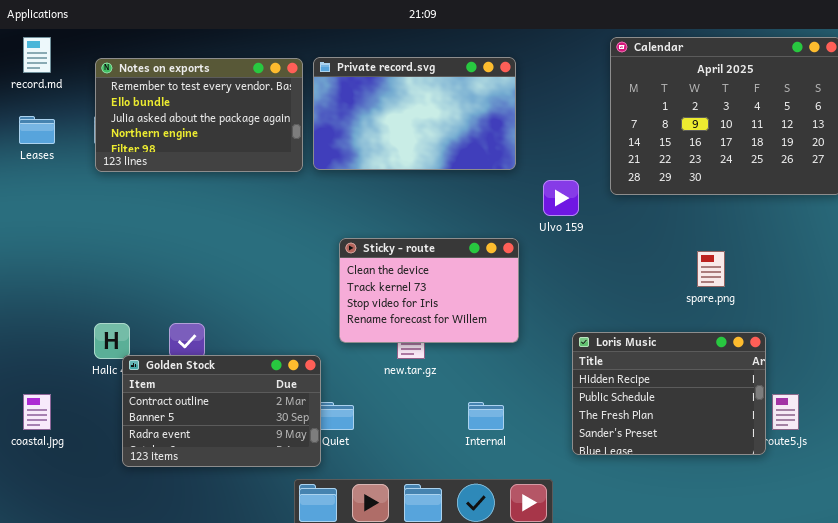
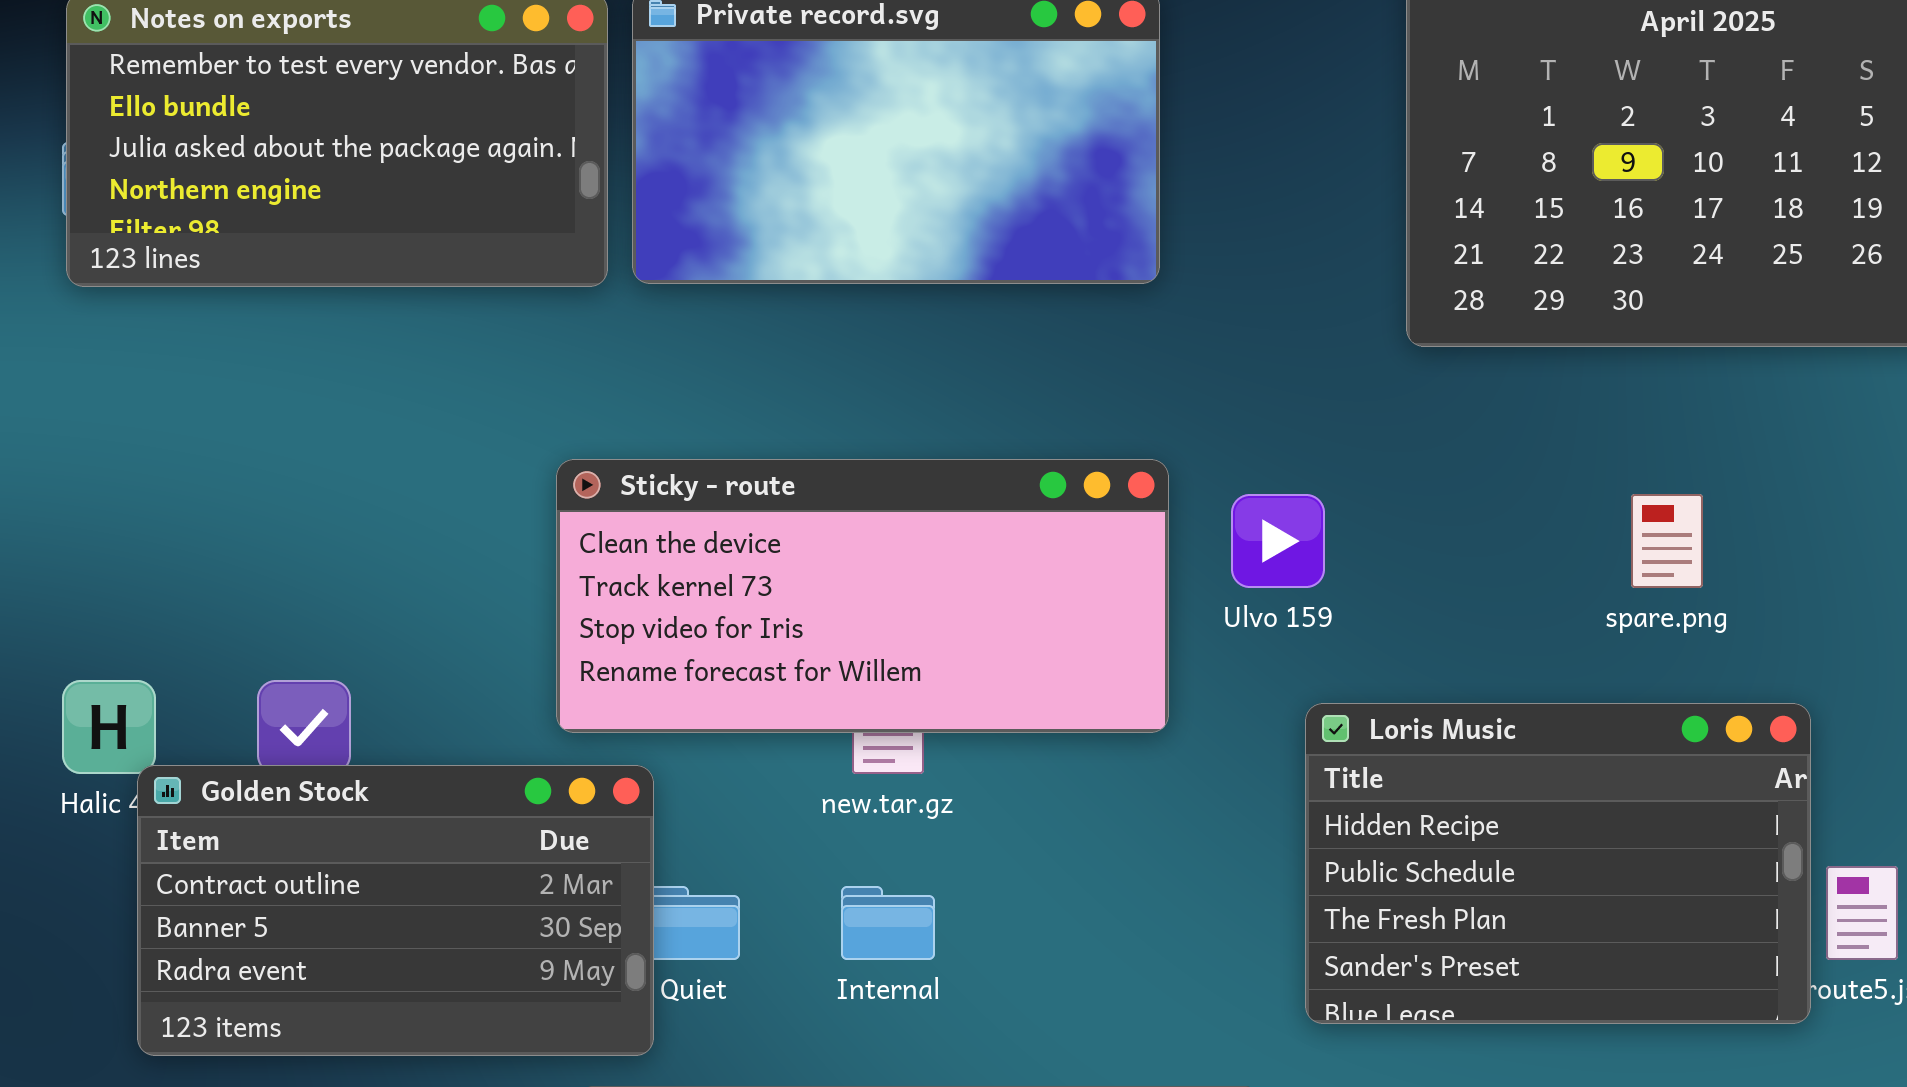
Ulvo 159: [543,180,579,216] -> [1231,494,1325,588], moved
Sticky - route: [339,238,519,343] -> [556,459,1169,733], resized
Internal: [468,402,504,430] -> [841,886,935,960], moved

